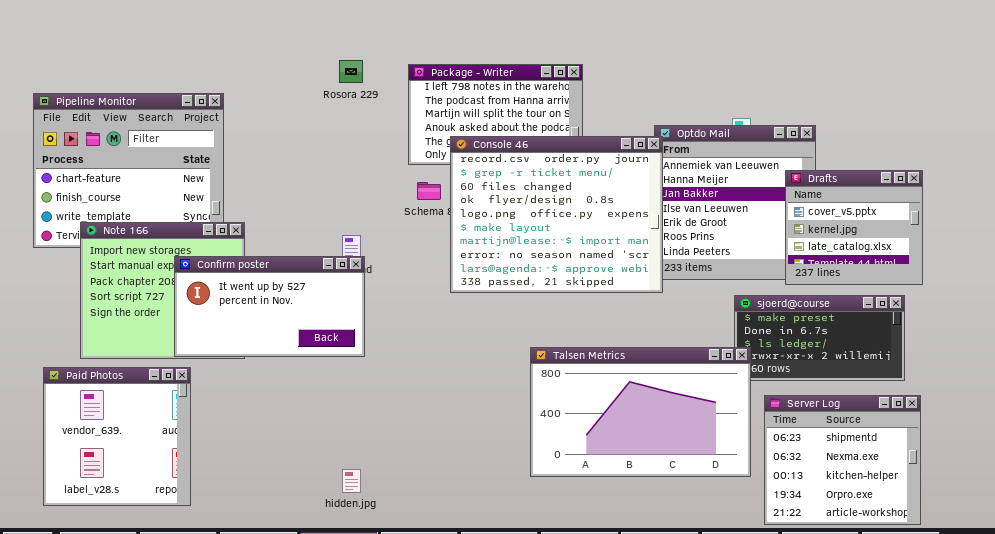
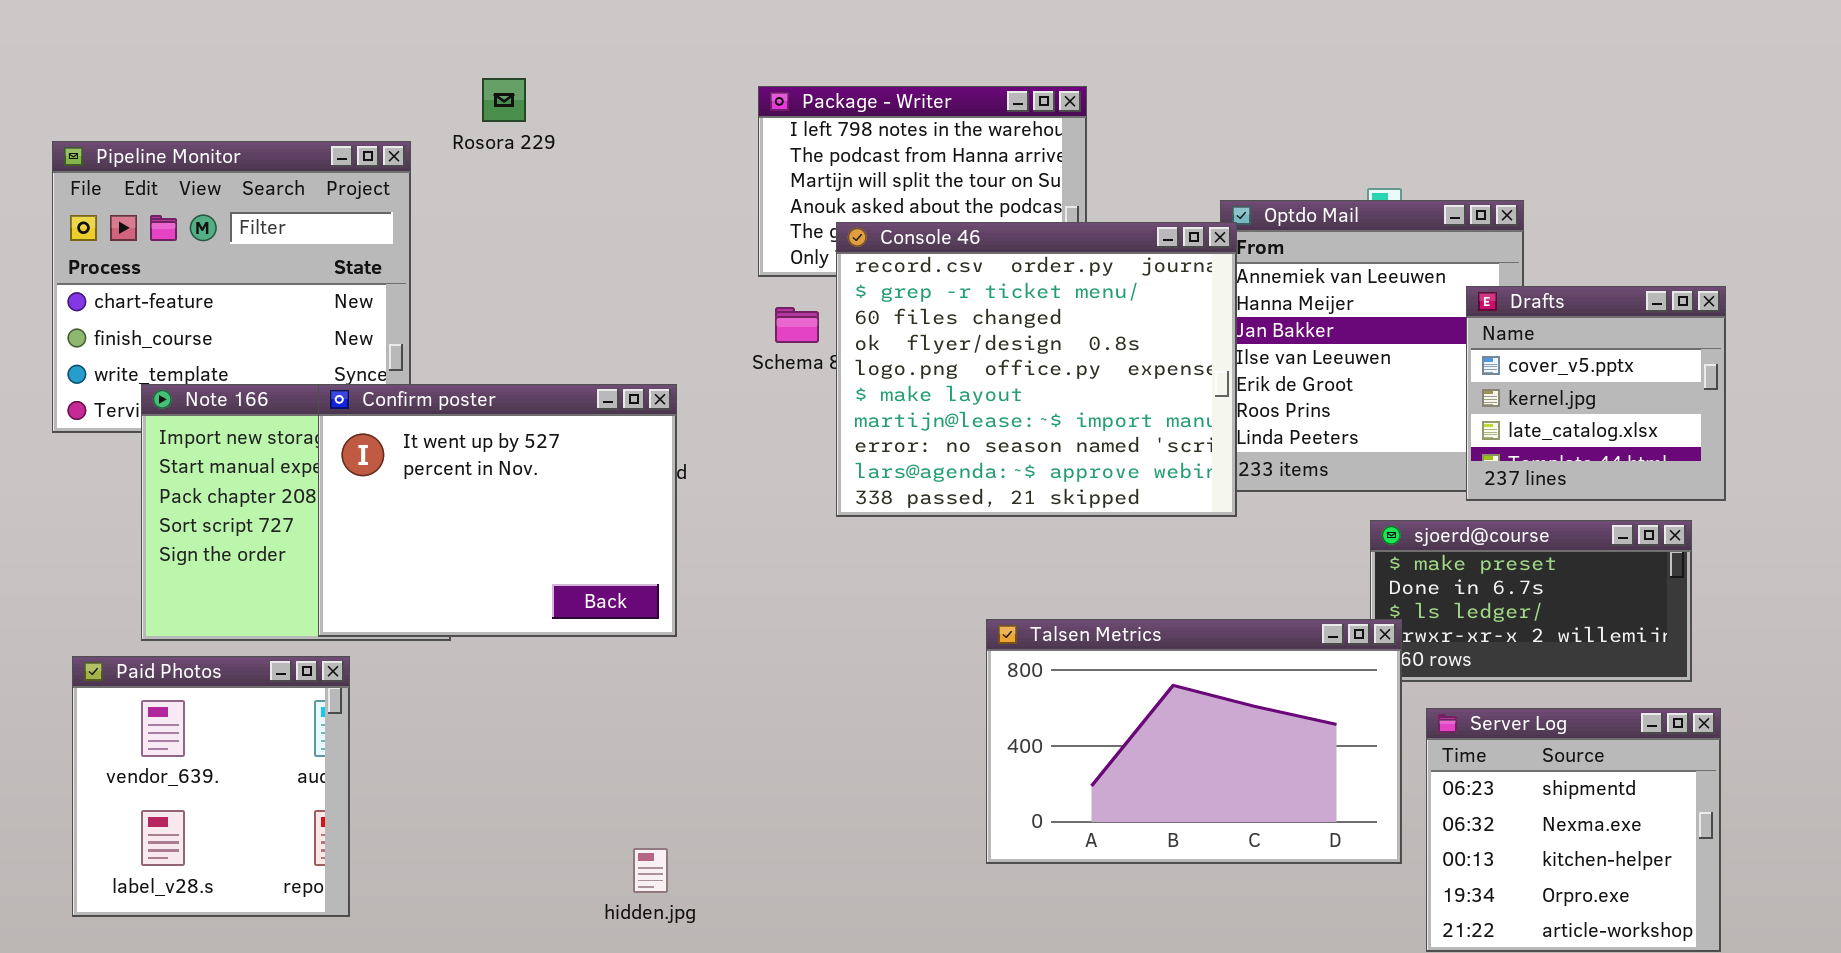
Rosora 229: [339,60,363,83] -> [482,78,526,122], moved
Confirm poster: [174,256,365,357] -> [318,384,677,637], resized

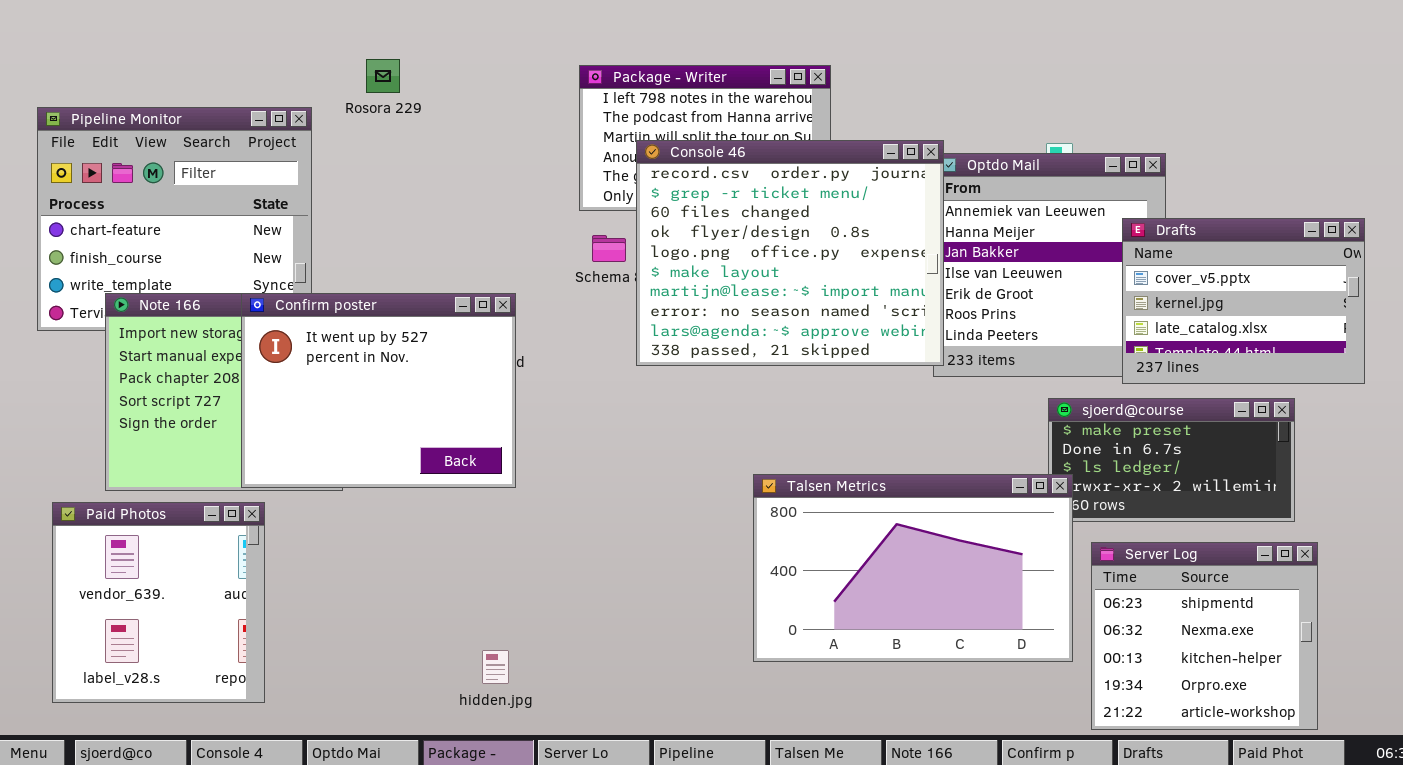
Console 46: [836,222,1237,517] -> [636,140,944,366], moved
Drafts: [1466,286,1726,501] -> [1122,218,1365,384], resized

